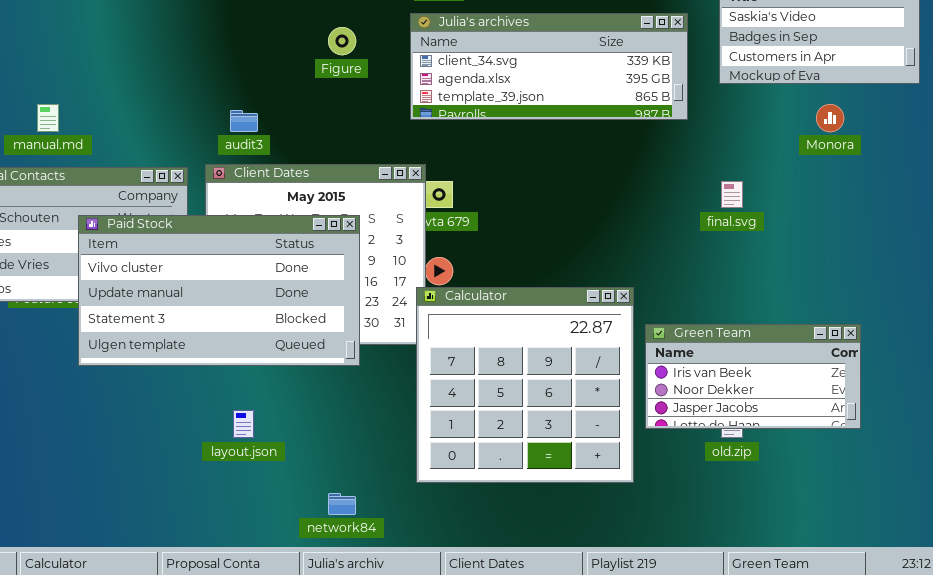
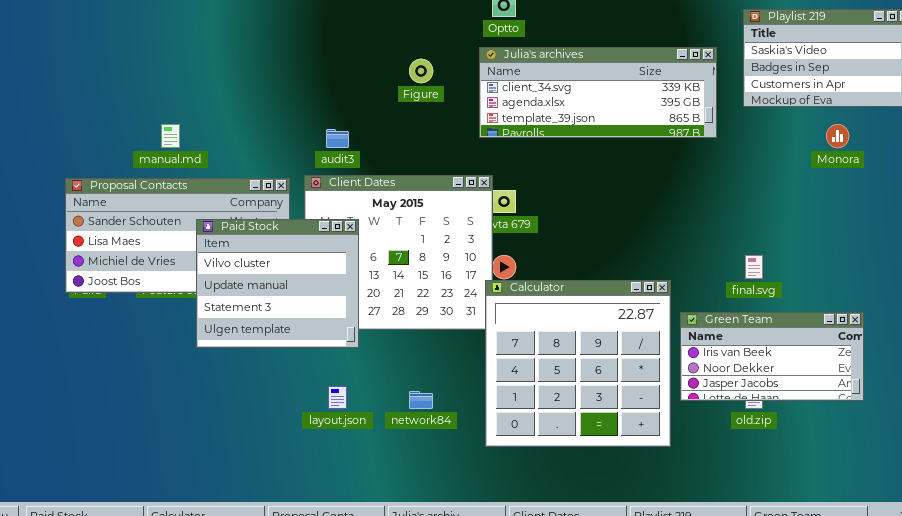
final.svg: [721,181,743,208] -> [745,255,763,279], moved
Paid Stock: [78,215,360,366] -> [196,219,359,348], resized
network84: [328,493,356,515] -> [409,391,433,409], moved

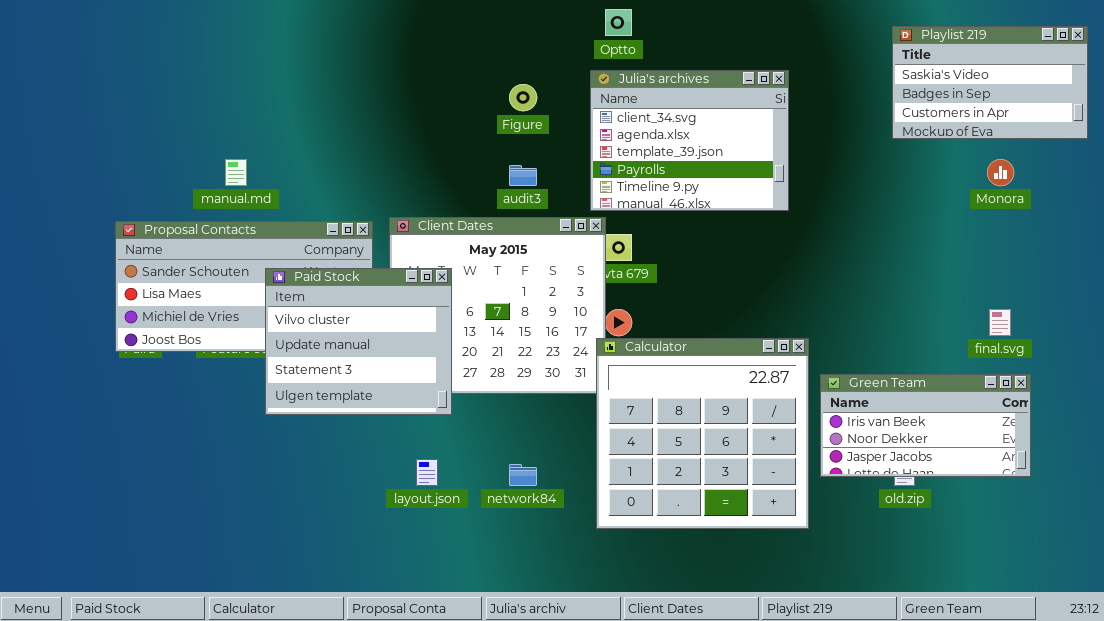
Julia's archives: [479,47,717,138] -> [590,70,789,211], resized
audit3: [326,129,349,148] -> [509,165,537,186], moved
final.svg: [745,255,763,279] -> [989,309,1011,336], moved

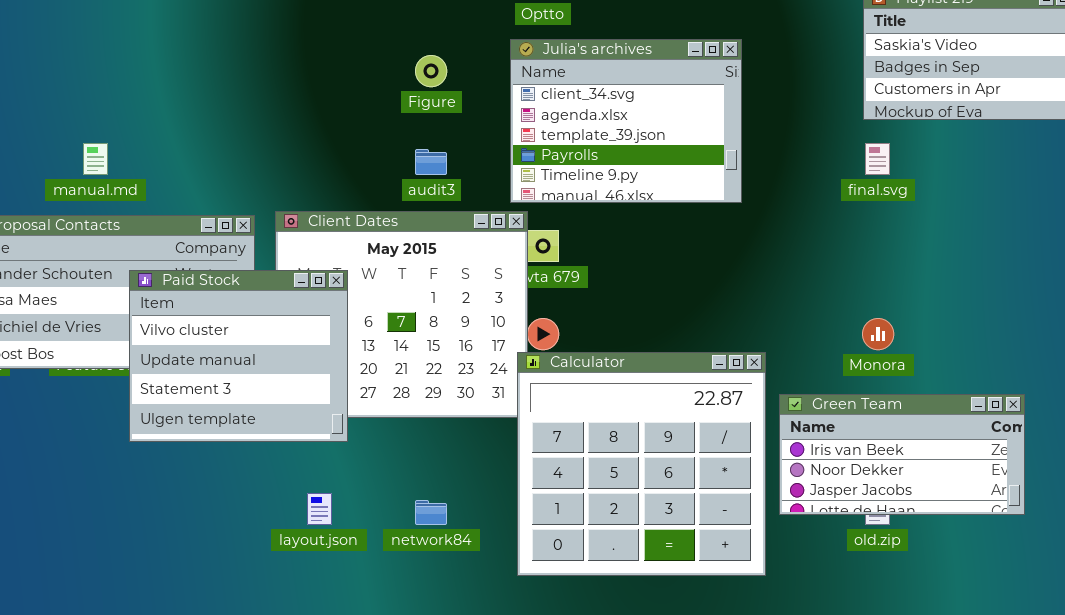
Monora: [987,159,1014,186] -> [862,318,894,350], moved
final.svg: [989,309,1011,336] -> [865,143,890,175], moved

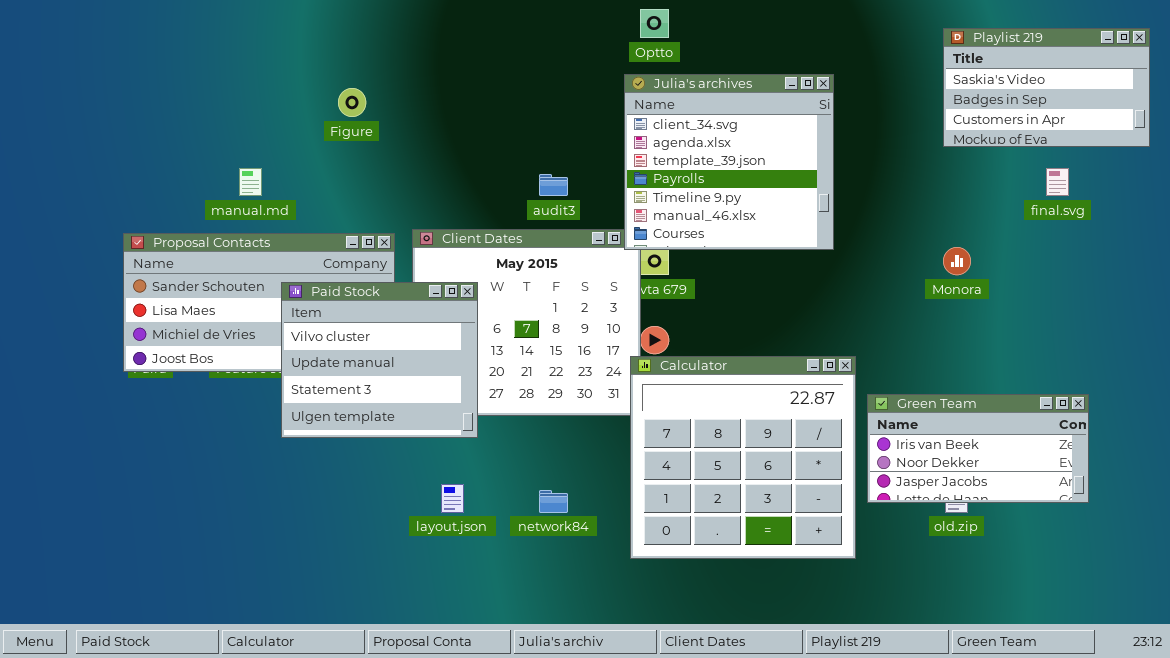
Julia's archives: [510,39,742,203] -> [624,74,834,250], resized
Figure: [415,55,447,87] -> [338,88,366,117], moved
final.svg: [865,143,890,175] -> [1046,168,1069,196], moved
Monora: [862,318,894,350] -> [943,247,971,275], moved

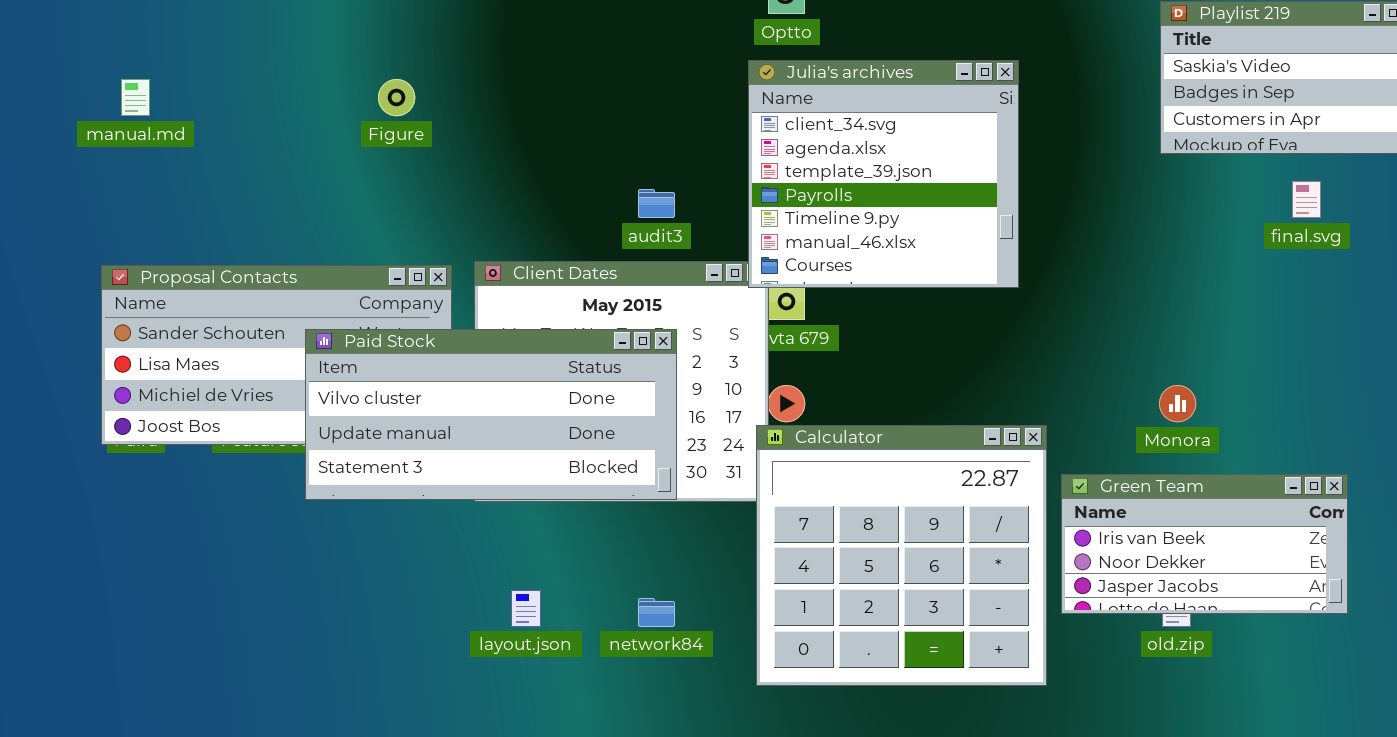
manual.md: [239,168,262,196] -> [121,79,150,116], moved
Monora: [943,247,971,275] -> [1159,385,1196,422], moved
Paid Stock: [281,282,478,438] -> [305,329,677,500], resized

